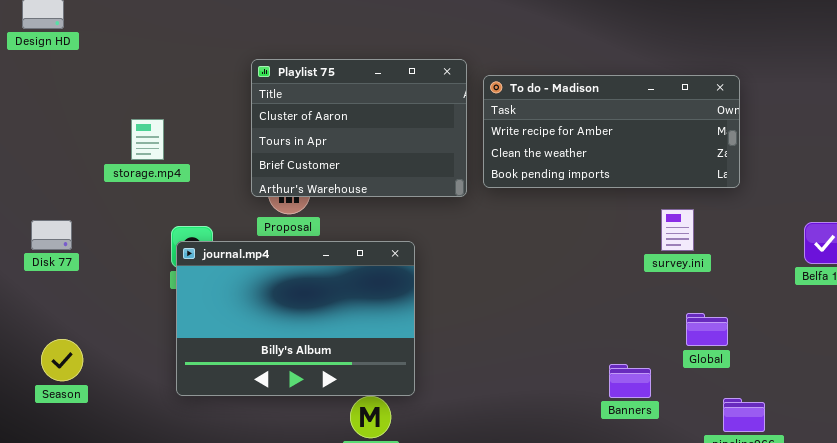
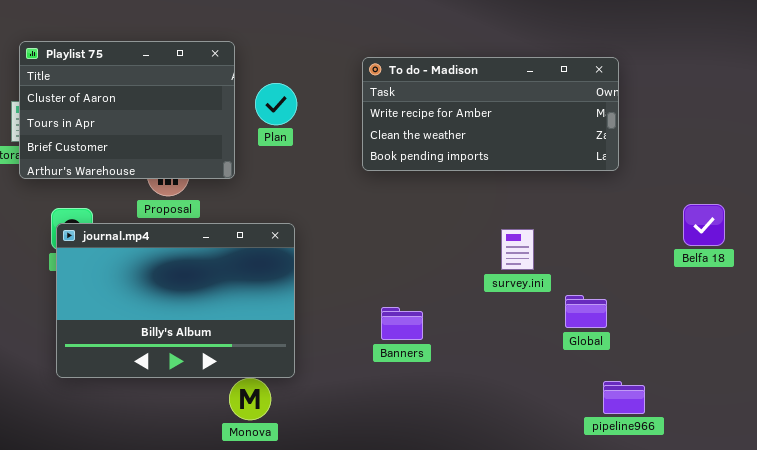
Playlist 75: [251,59,467,197] -> [19,41,235,179], moved
survey.ini: [661,209,694,251] -> [501,229,534,270], moved
Banners: [609,364,651,398] -> [381,307,423,340], moved

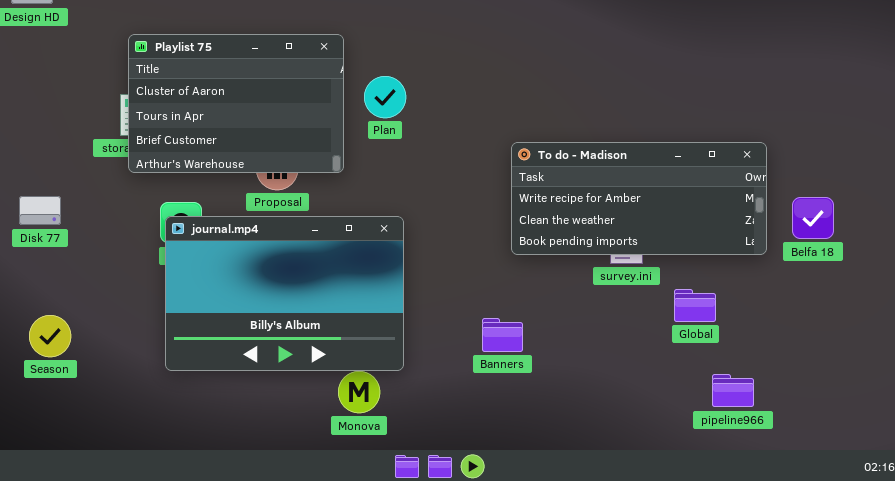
To do - Madison: [362,57,619,171] -> [511,142,767,255], moved
Banners: [381,307,423,340] -> [482,318,523,352], moved

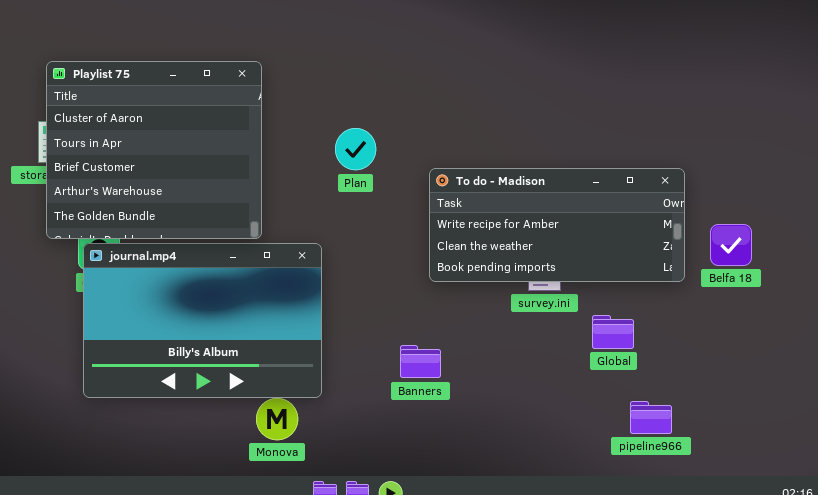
Playlist 75: [128,34,344,173] -> [46,61,262,239], resized
Plan: [364,76,406,118] -> [335,128,376,170], moved

